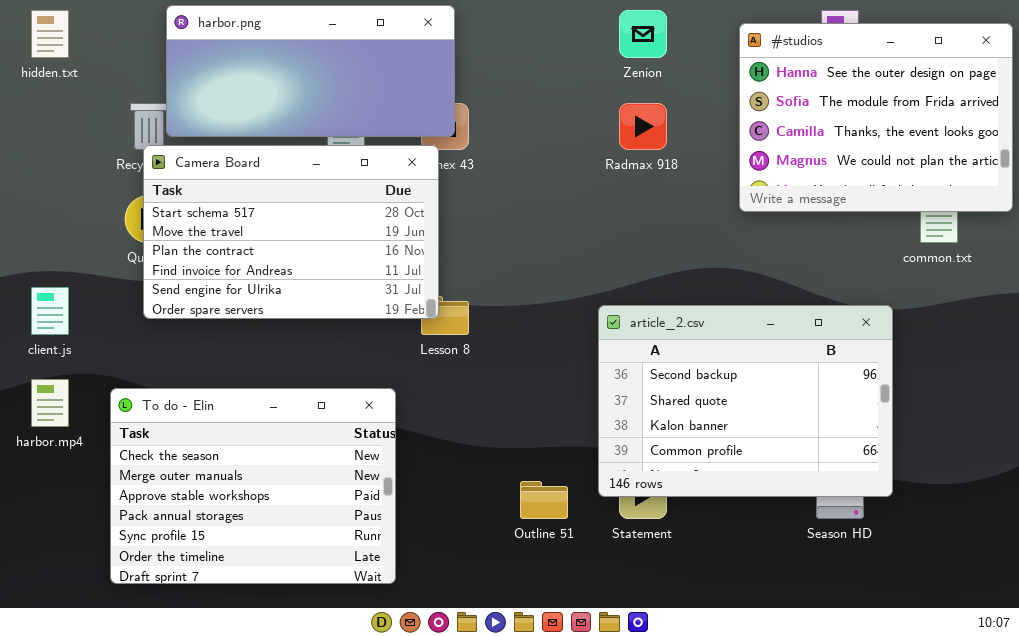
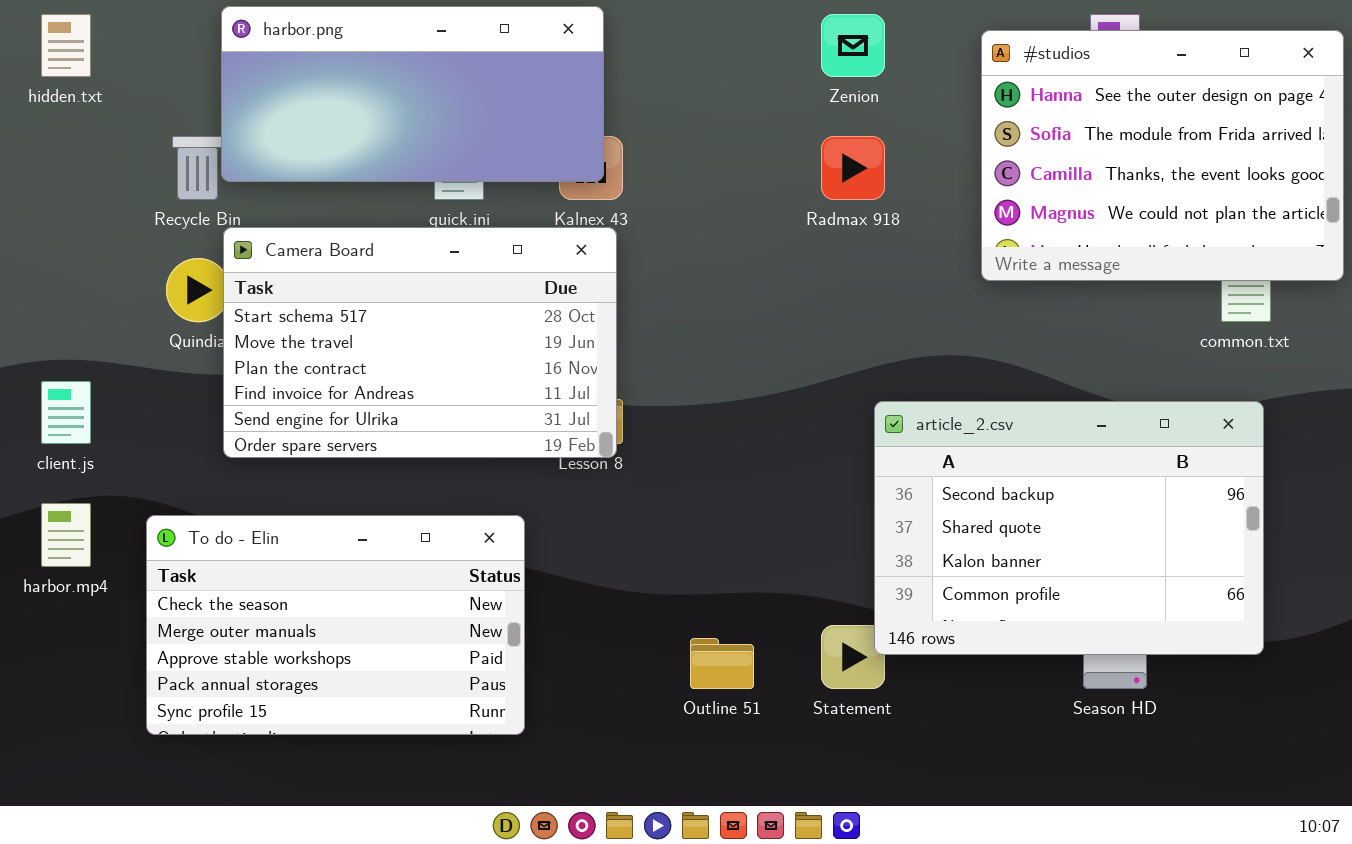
Camera Board: [143,145,439,319] -> [223,227,617,458], moved
article_2.csv: [598,305,893,497] -> [874,401,1264,655], moved
To do - Elin: [110,388,396,584] -> [146,515,525,735], resized

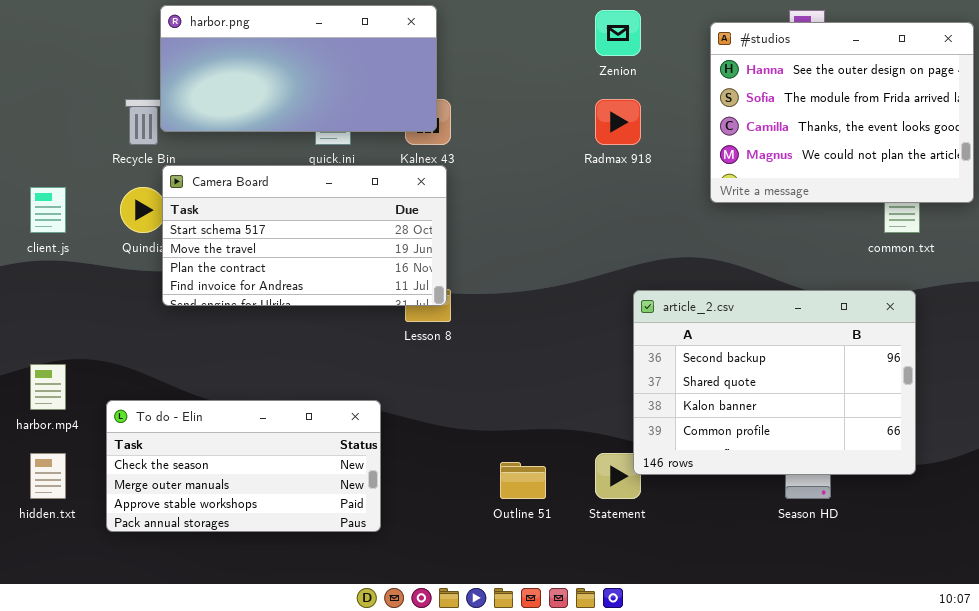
hidden.txt: [41,14,91,77] -> [30,453,66,499], moved
Camera Board: [223,227,617,458] -> [162,165,447,306], resized
client.js: [41,381,91,444] -> [30,187,66,233], moved
To do - Elin: [146,515,525,735] -> [106,400,381,532], resized

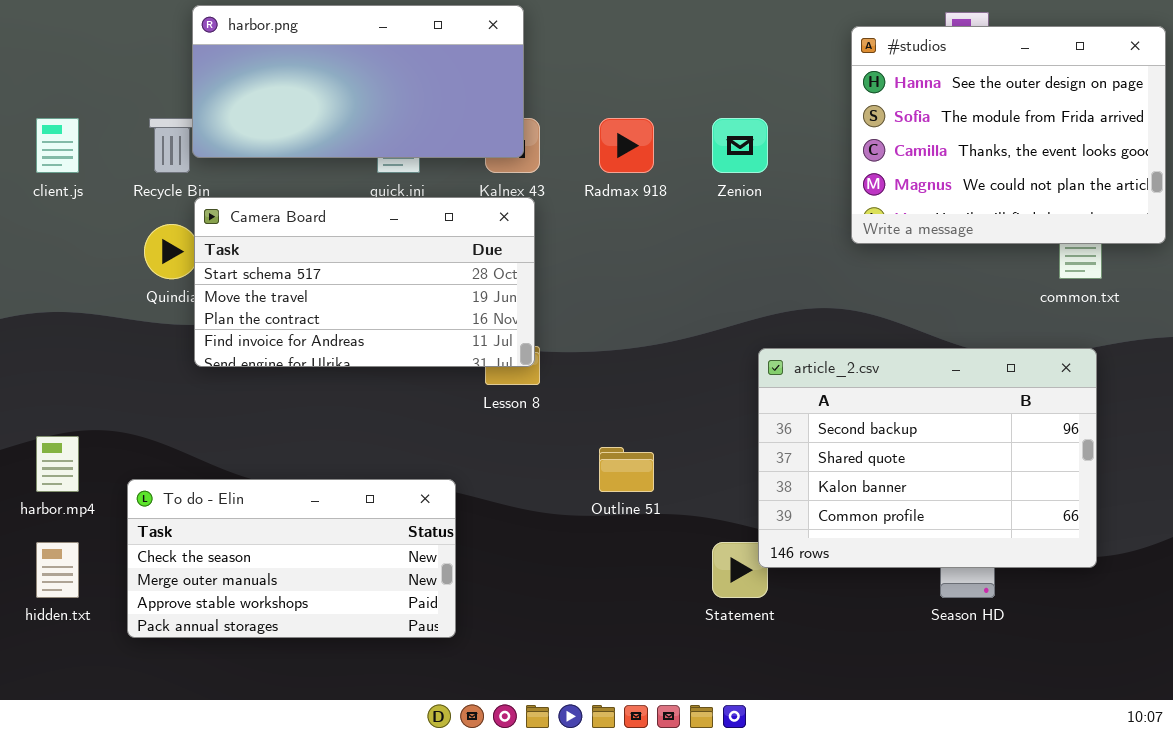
Zenion: [595,10,641,56] -> [712,118,768,173], moved
Radmax 918: [595,99,641,145] -> [599,118,654,173], moved
client.js: [30,187,66,233] -> [36,118,79,173], moved
Outline 51: [500,462,546,499] -> [599,447,654,492], moved

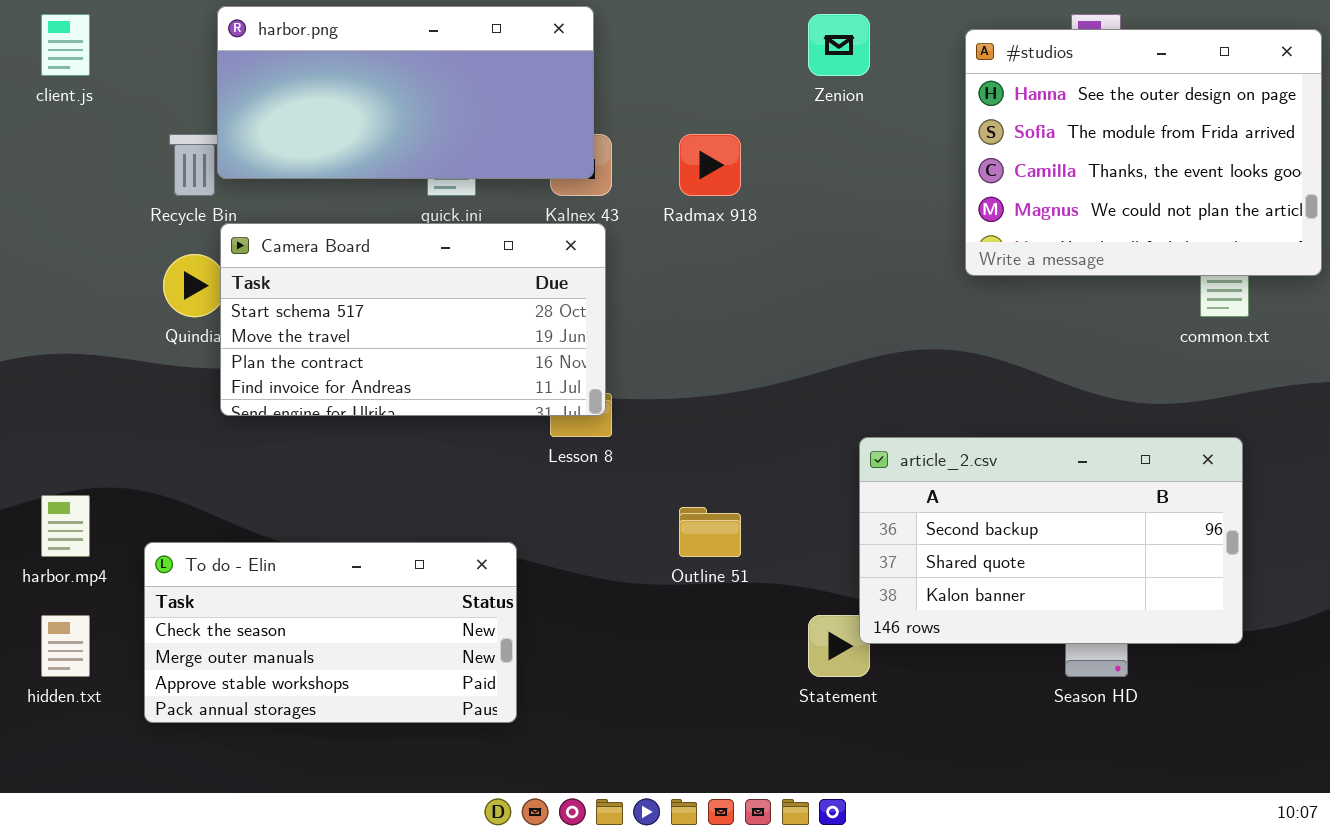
client.js: [36,118,79,173] -> [41,14,90,76], moved
Zenion: [712,118,768,173] -> [808,14,870,76], moved
article_2.csv: [758,348,1097,568] -> [859,437,1243,644], resized

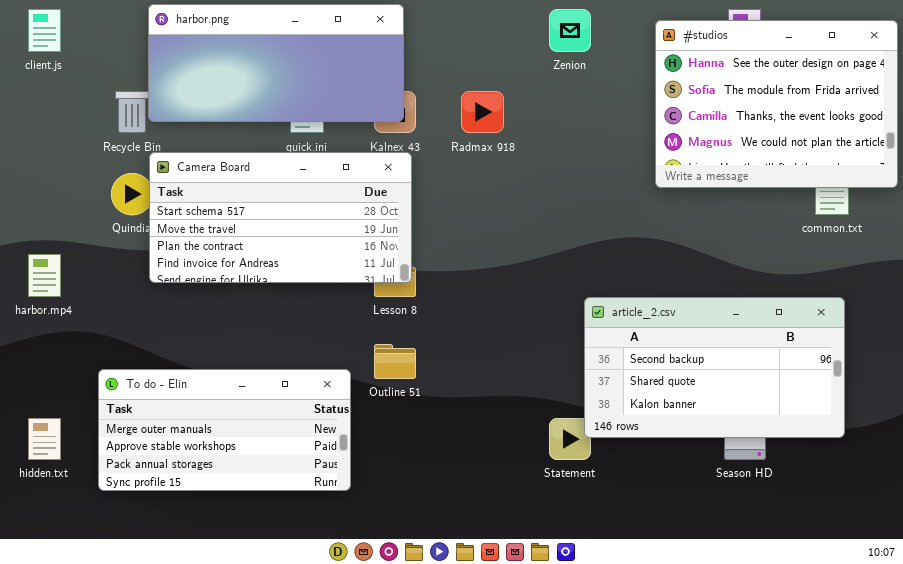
harbor.mp4: [41,495,90,557] -> [28,254,61,297], moved
Outline 51: [679,507,741,557] -> [374,344,416,379], moved
To do - Elin: [144,542,517,723] -> [98,369,351,491], scrolled down 1 row

